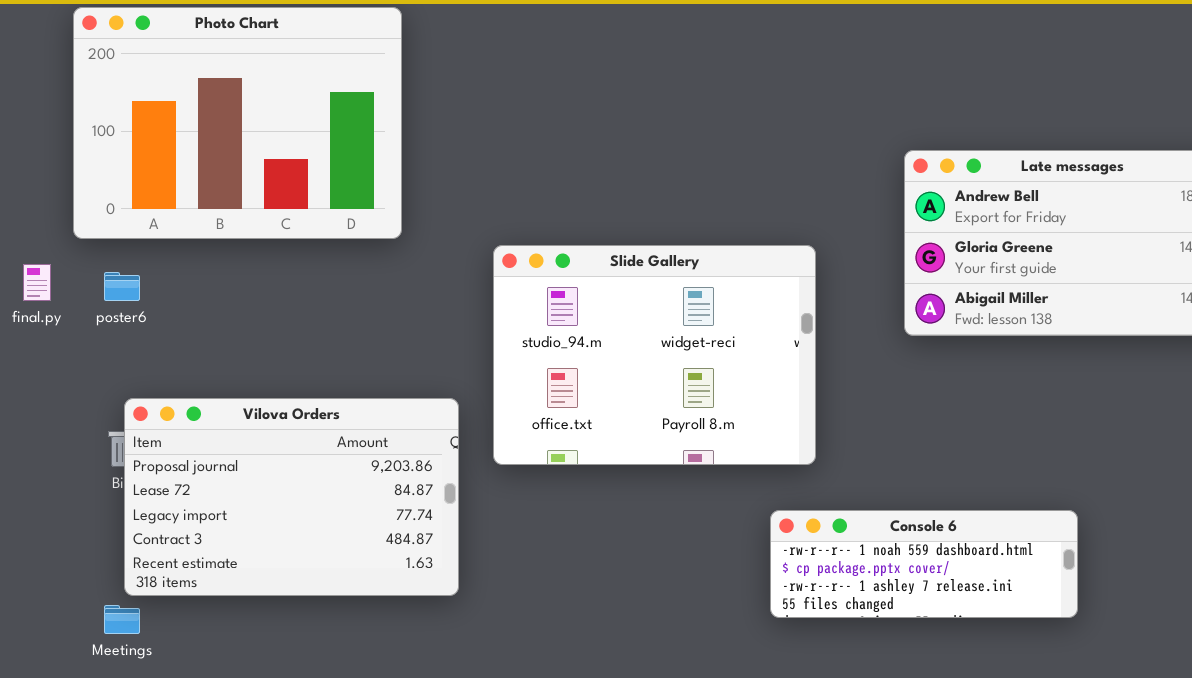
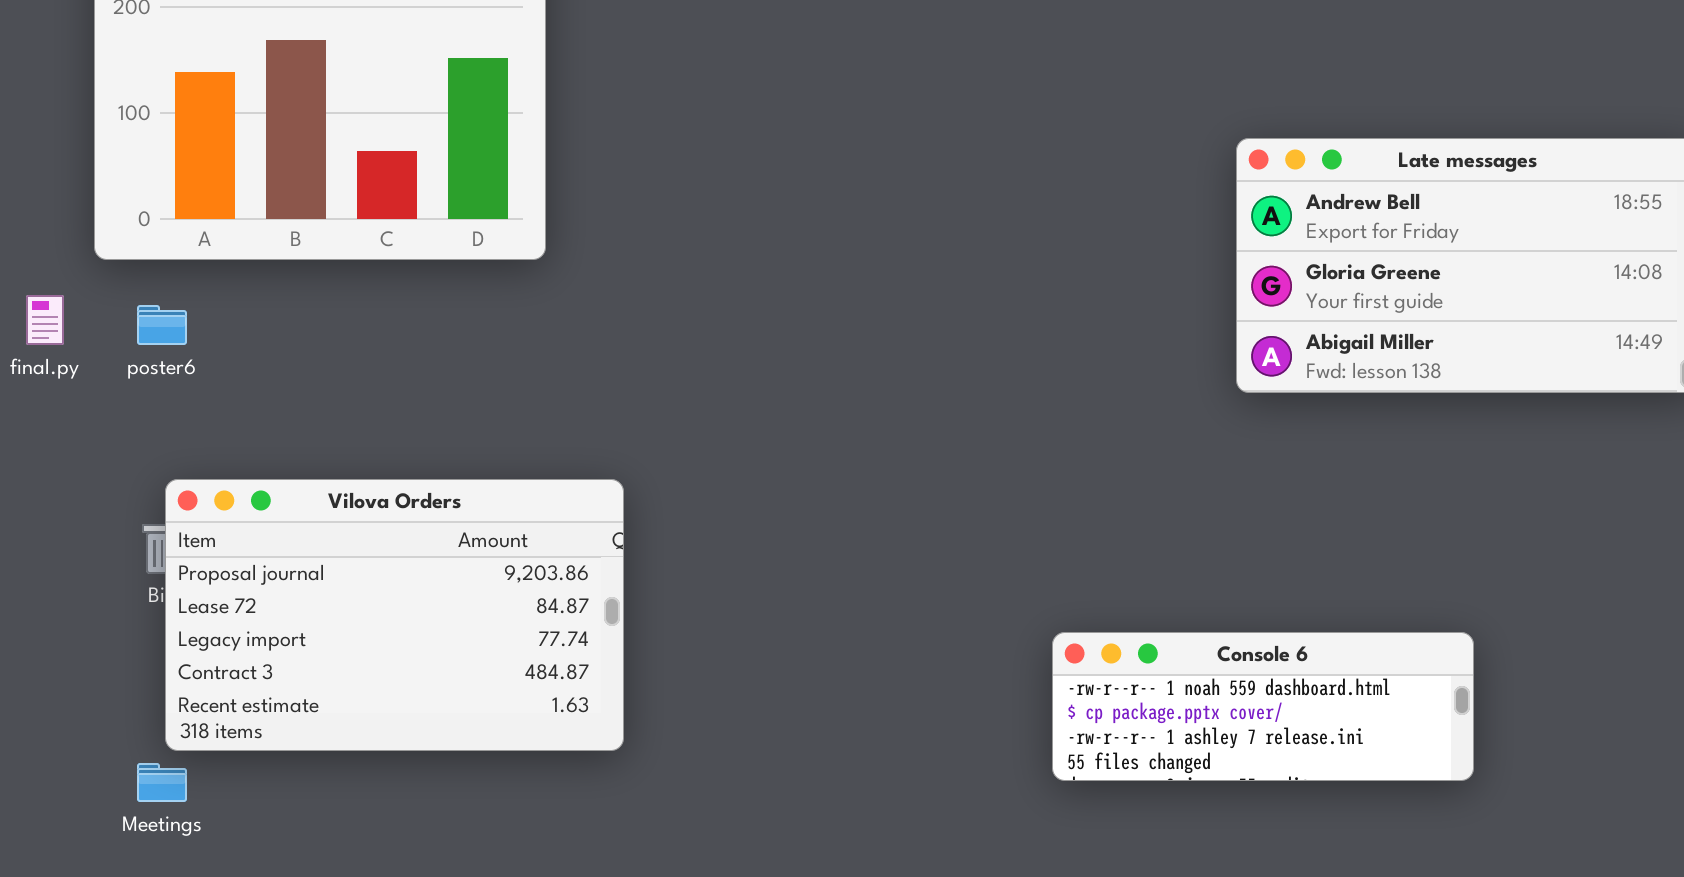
Slide Gallery: [493,245,816,465] -> none, closed

